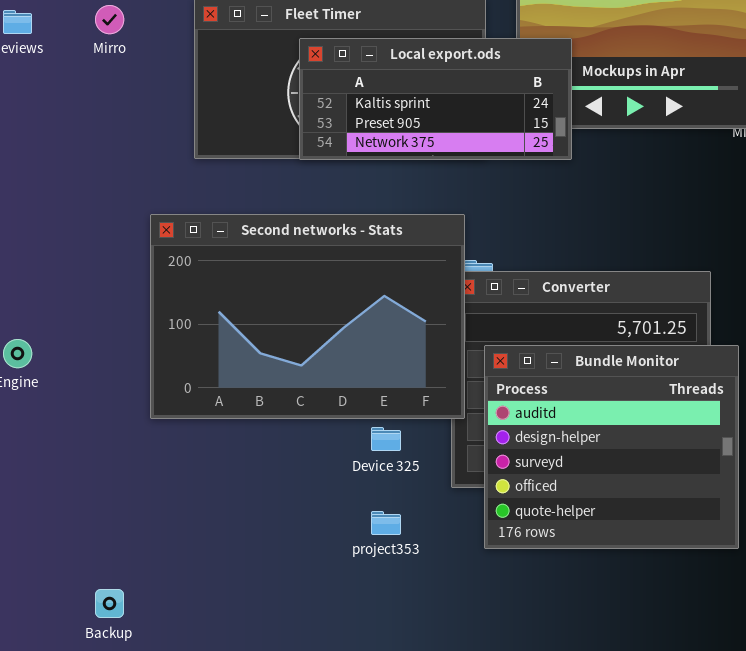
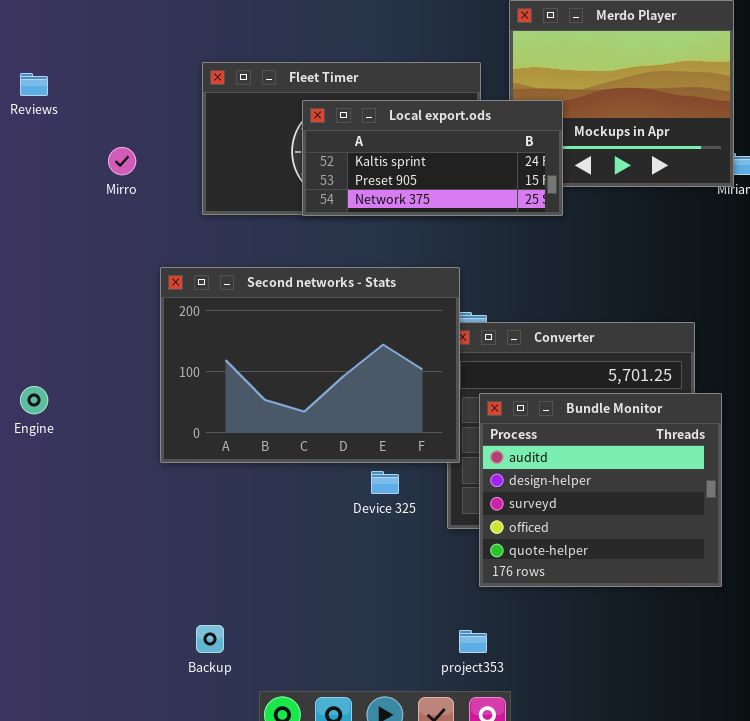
Mirro: [95,5,124,34] -> [108,147,136,175], moved
project353: [371,511,401,535] -> [459,630,487,653], moved
Backup: [95,589,124,618] -> [196,625,224,653], moved

